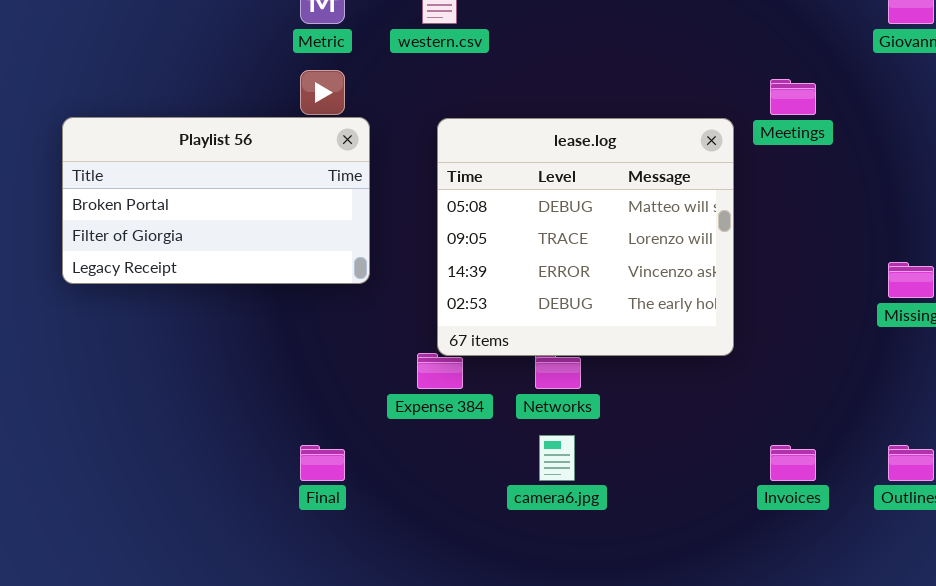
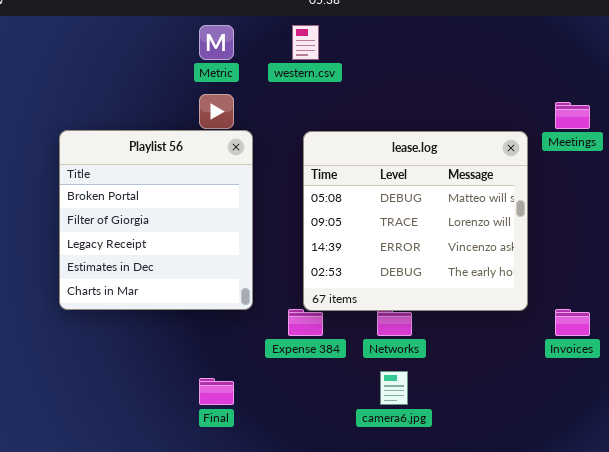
Playlist 56: [62,117,370,284] -> [59,130,253,310], resized
Invoices: [770,445,816,481] -> [555,309,590,336], moved

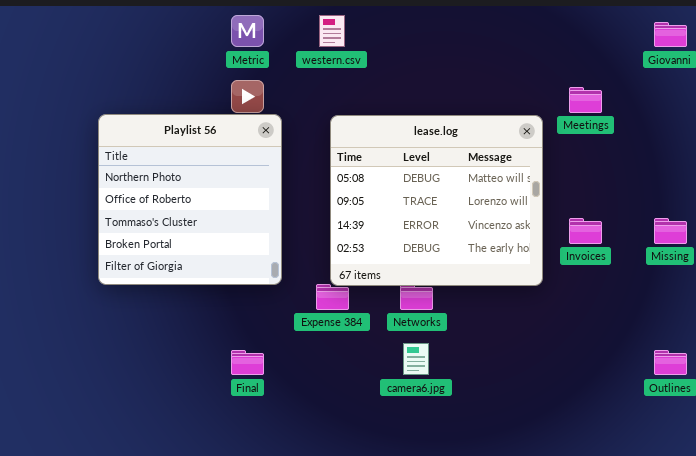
Playlist 56: [59,130,253,310] -> [98,114,282,285], scrolled up 3 rows
Invoices: [555,309,590,336] -> [569,218,602,244], moved

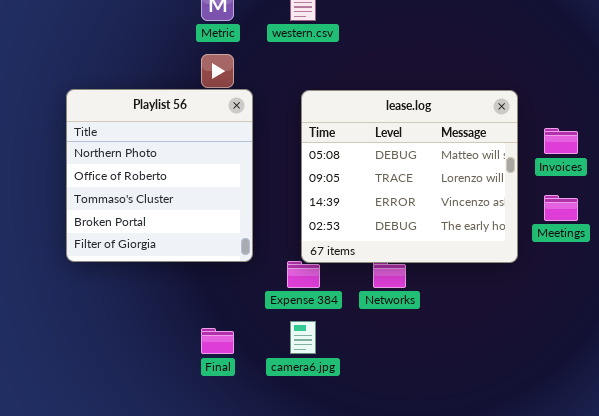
Meetings: [569,87,602,113] -> [544,195,578,221], moved
Invoices: [569,218,602,244] -> [544,128,578,154], moved
camera6.jpg: [403,343,429,375] -> [290,321,316,354], moved

